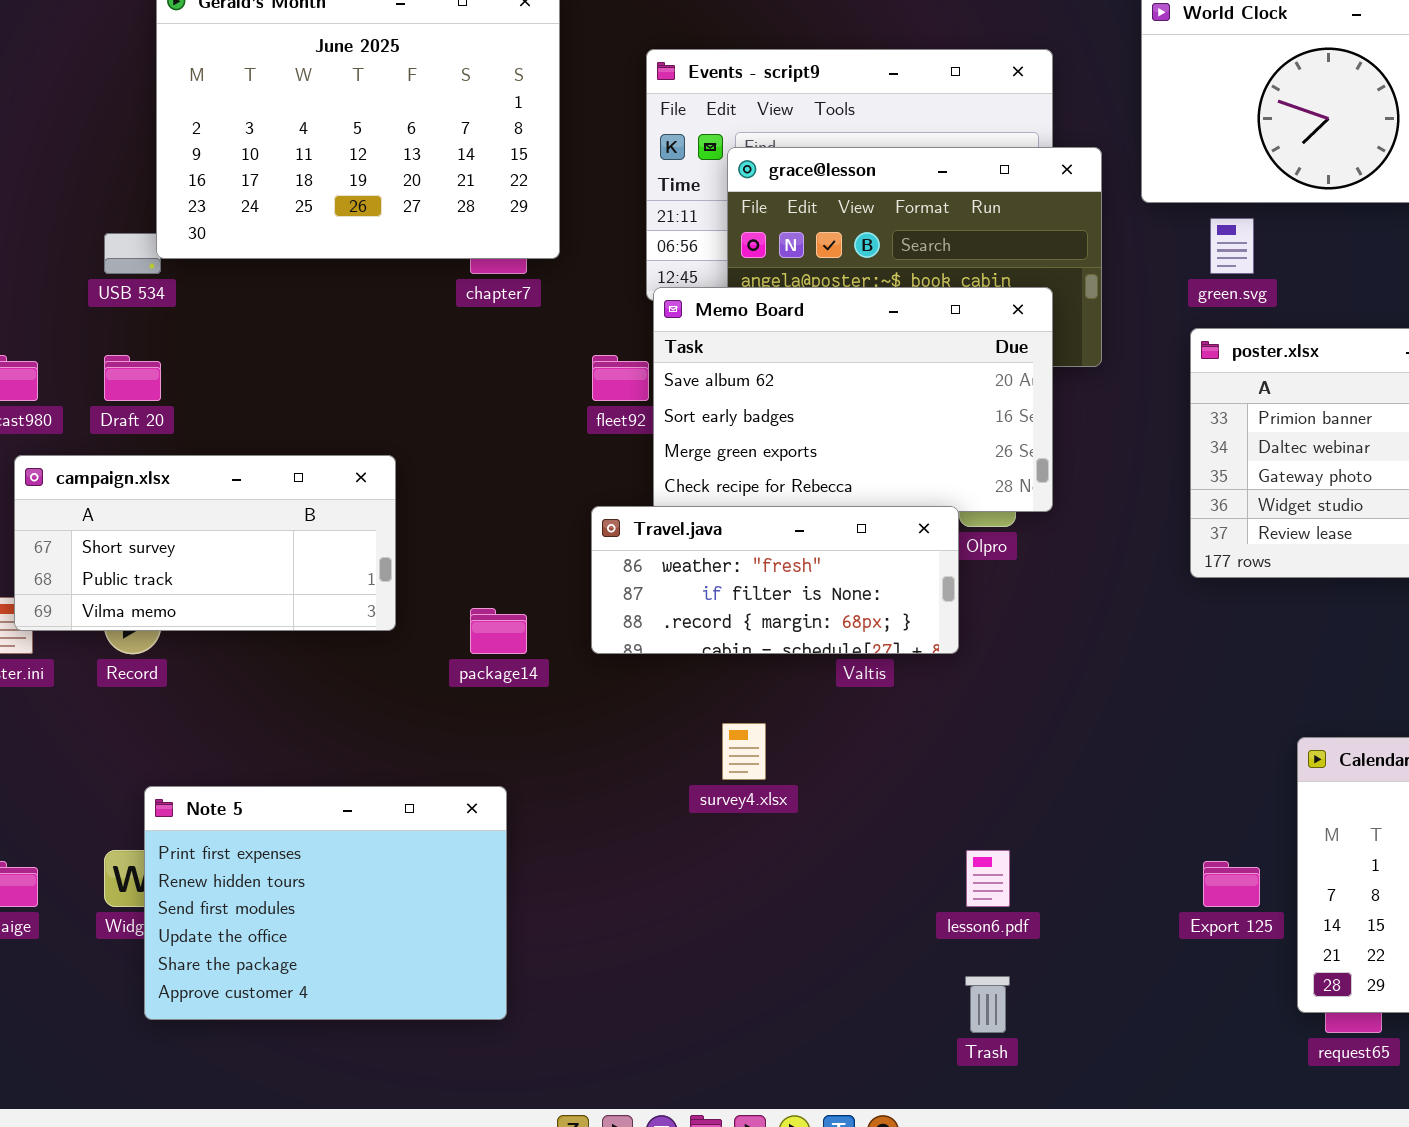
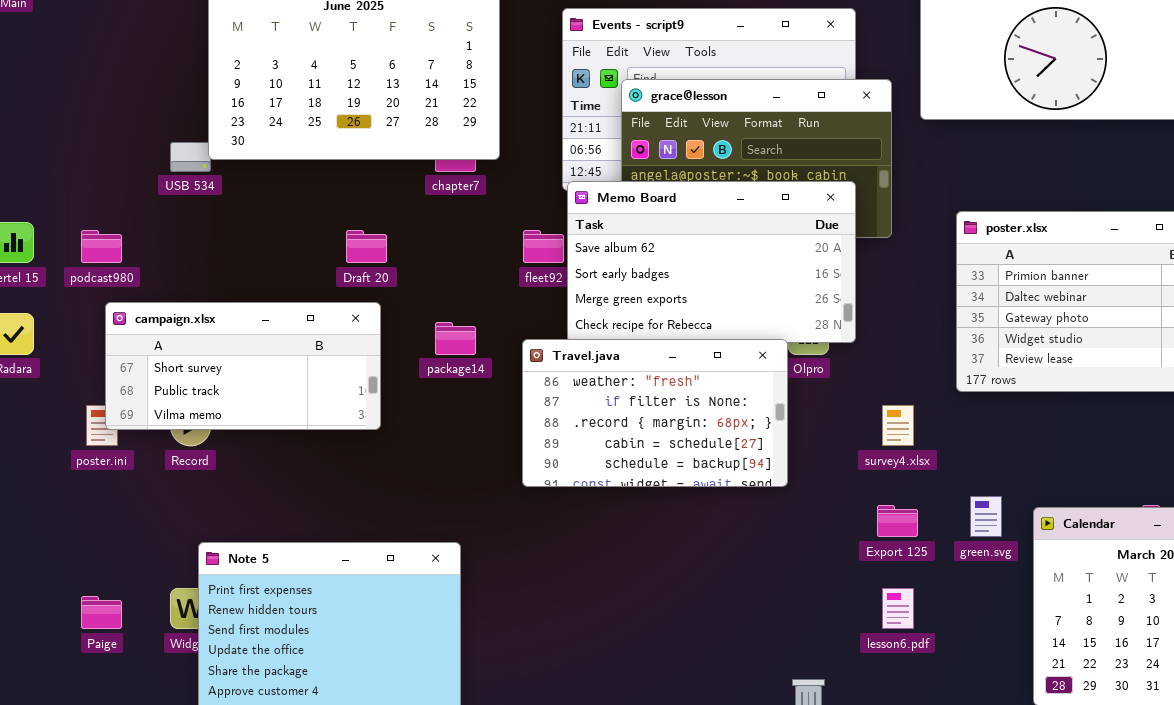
green.svg: [1210,218,1254,274] -> [970,496,1002,537], moved
Draft 20: [104,355,161,401] -> [346,230,387,263], moved
Travel.java: [591,506,959,654] -> [522,339,788,487], resized
package14: [470,608,527,654] -> [435,322,476,355], moved
survey4.xlsx: [722,723,766,780] -> [882,405,914,446], moved
lesson6.pdf: [966,850,1010,907] -> [882,588,914,629], moved
Export 125: [1203,861,1260,907] -> [877,505,918,537], moved

